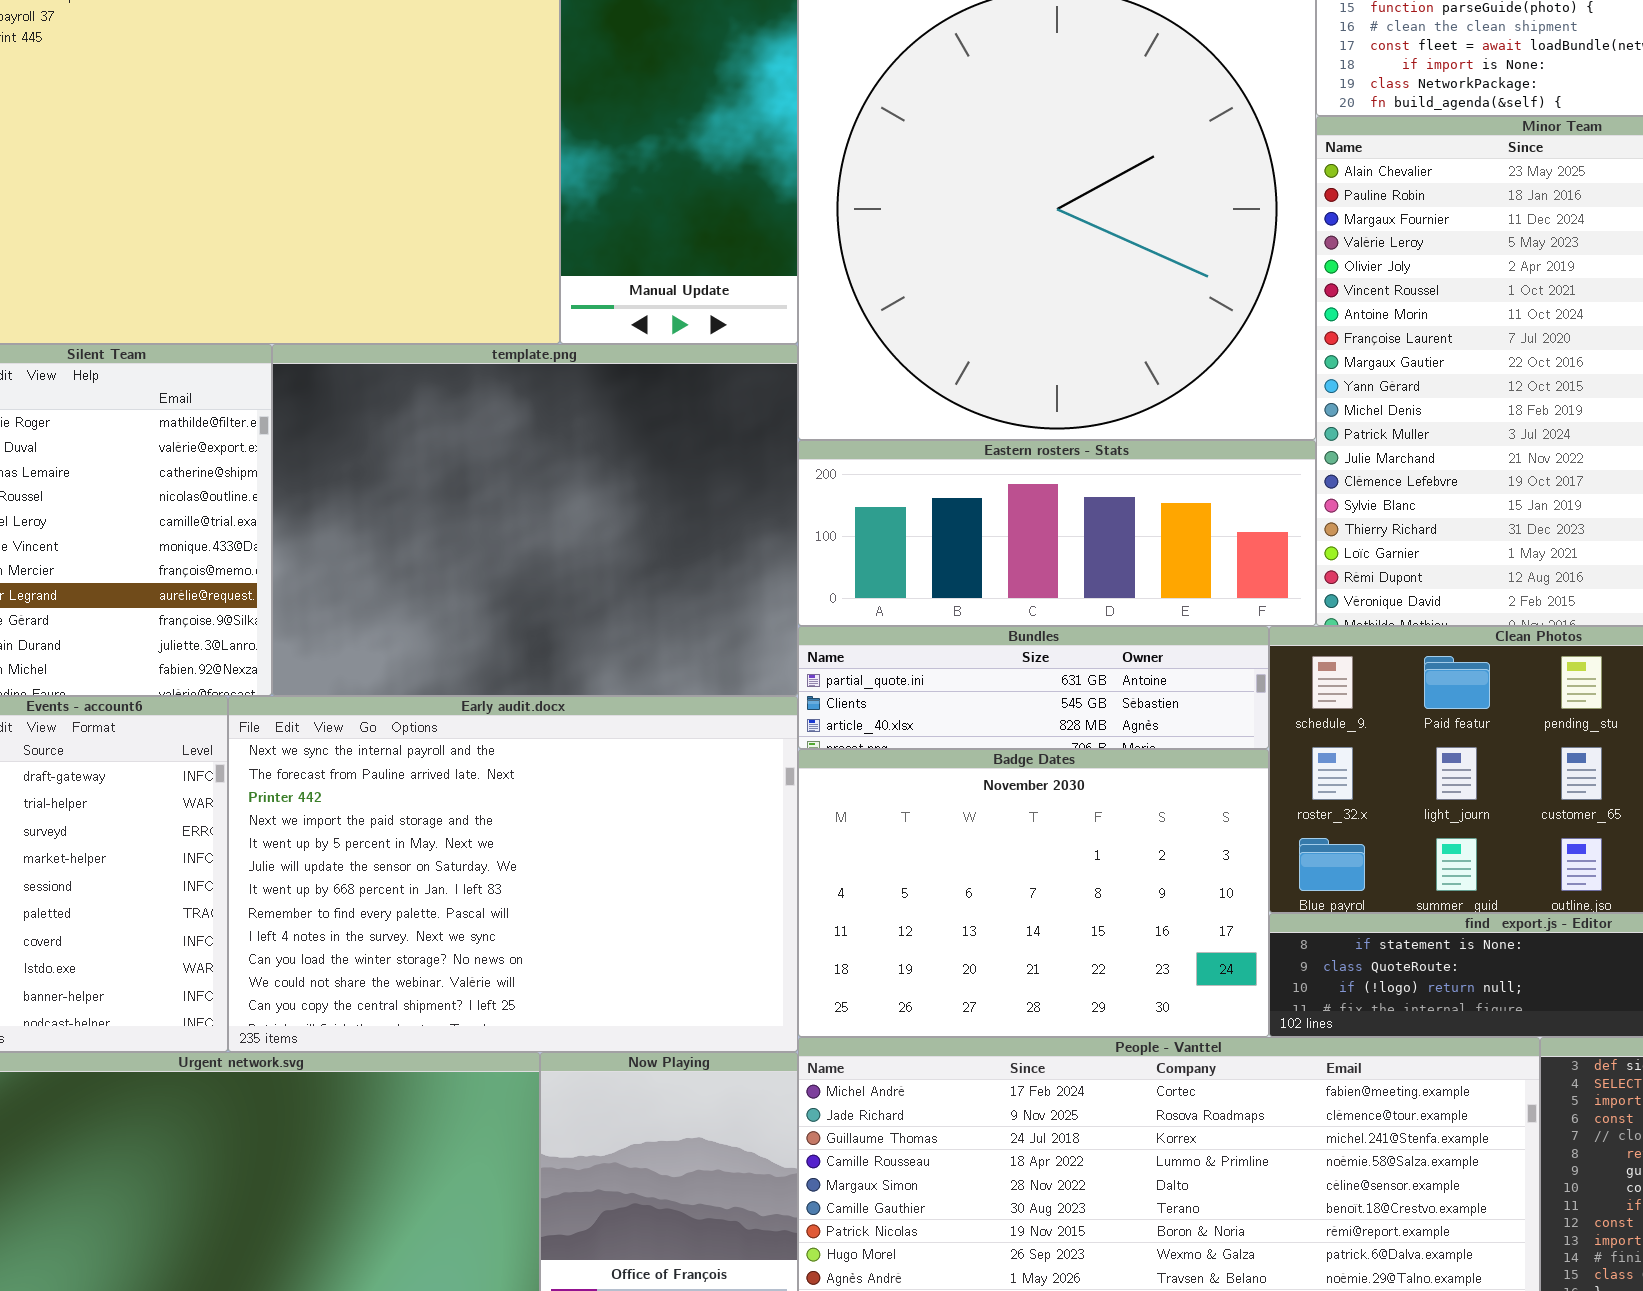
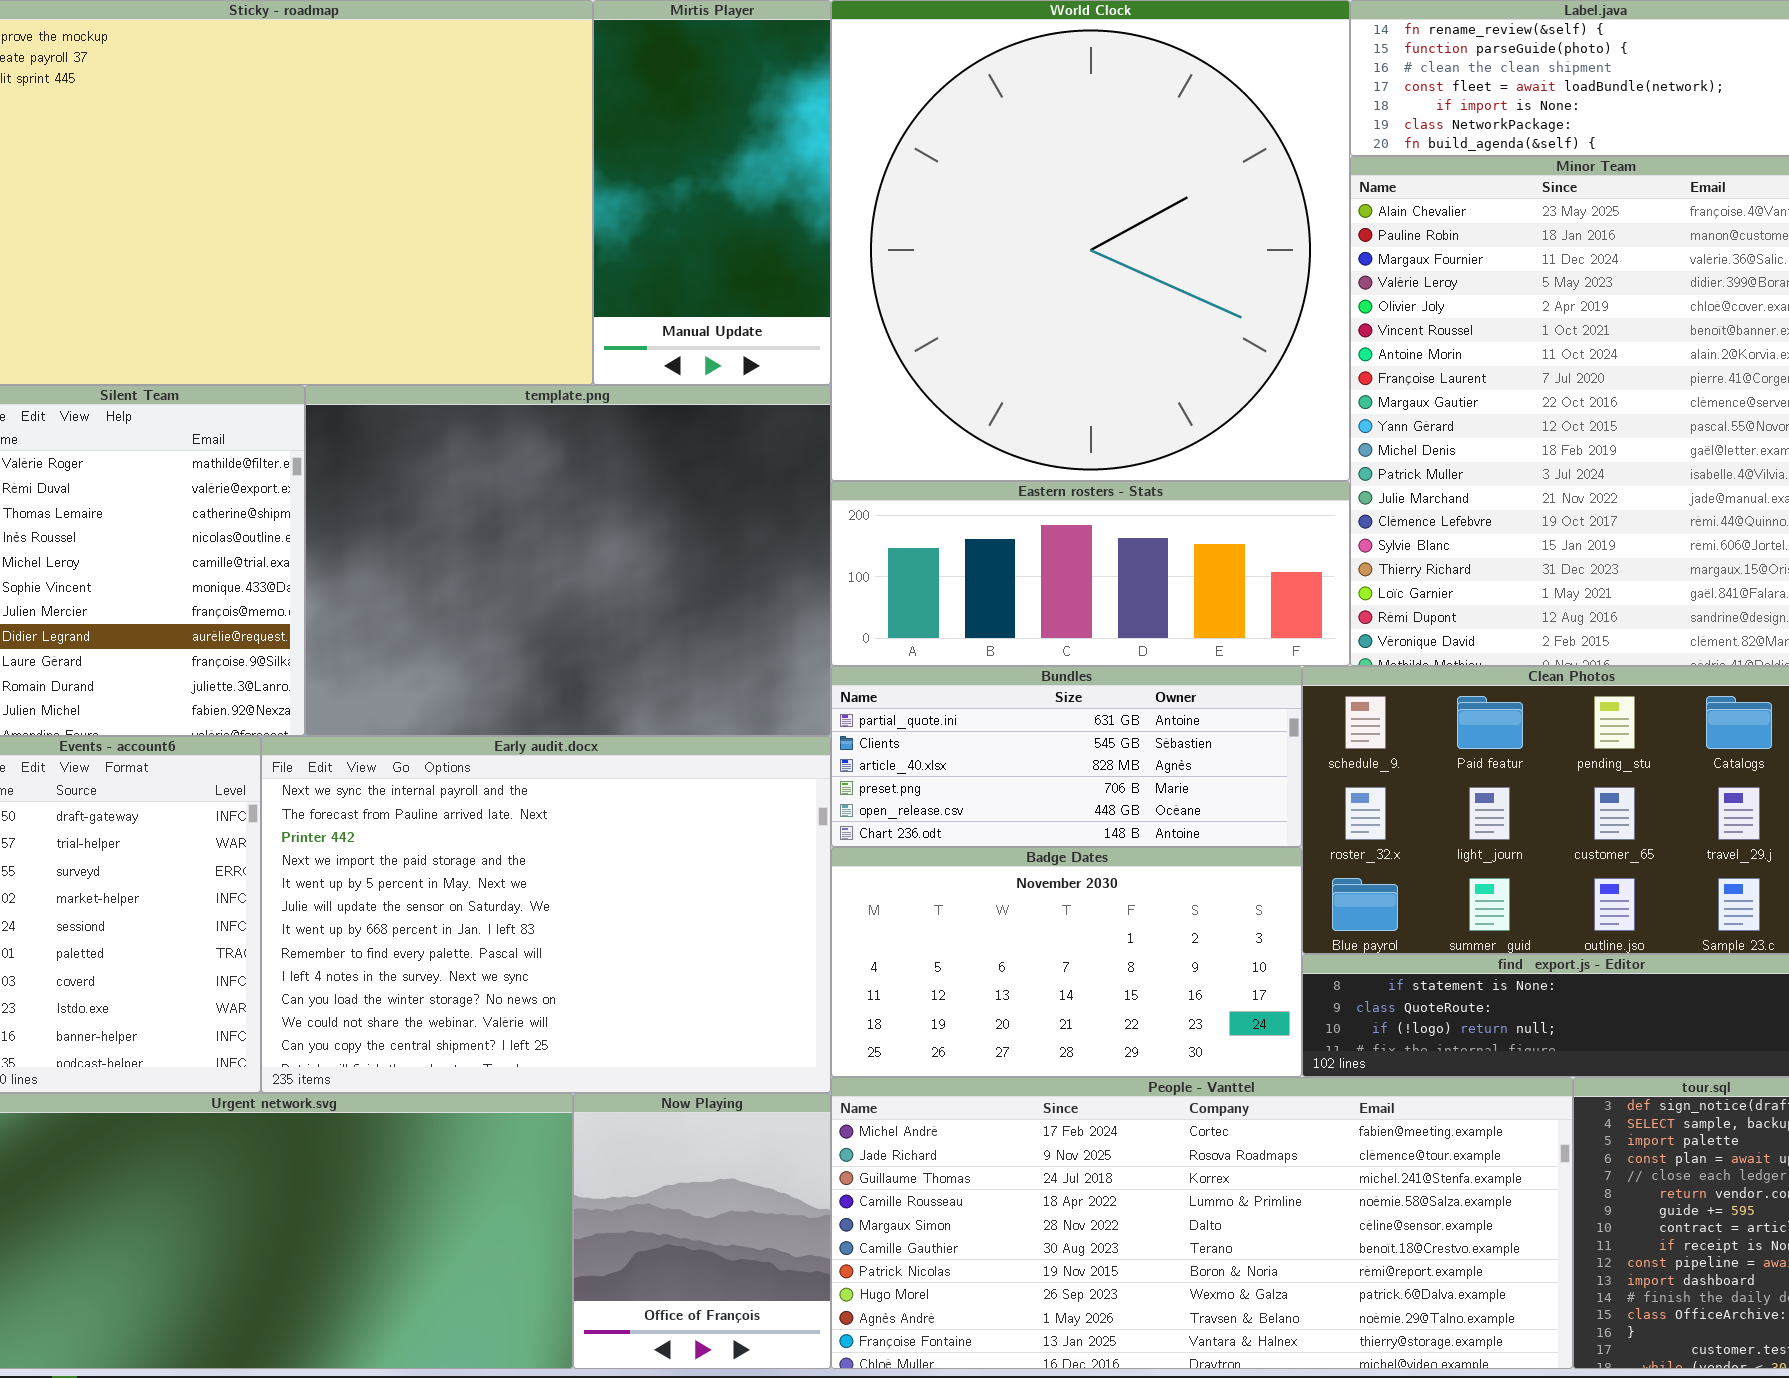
Bundles: [798,626,1269,749] -> [831,666,1302,847], resized
Badge Dates: [798,749,1269,1037] -> [831,847,1302,1077], resized

